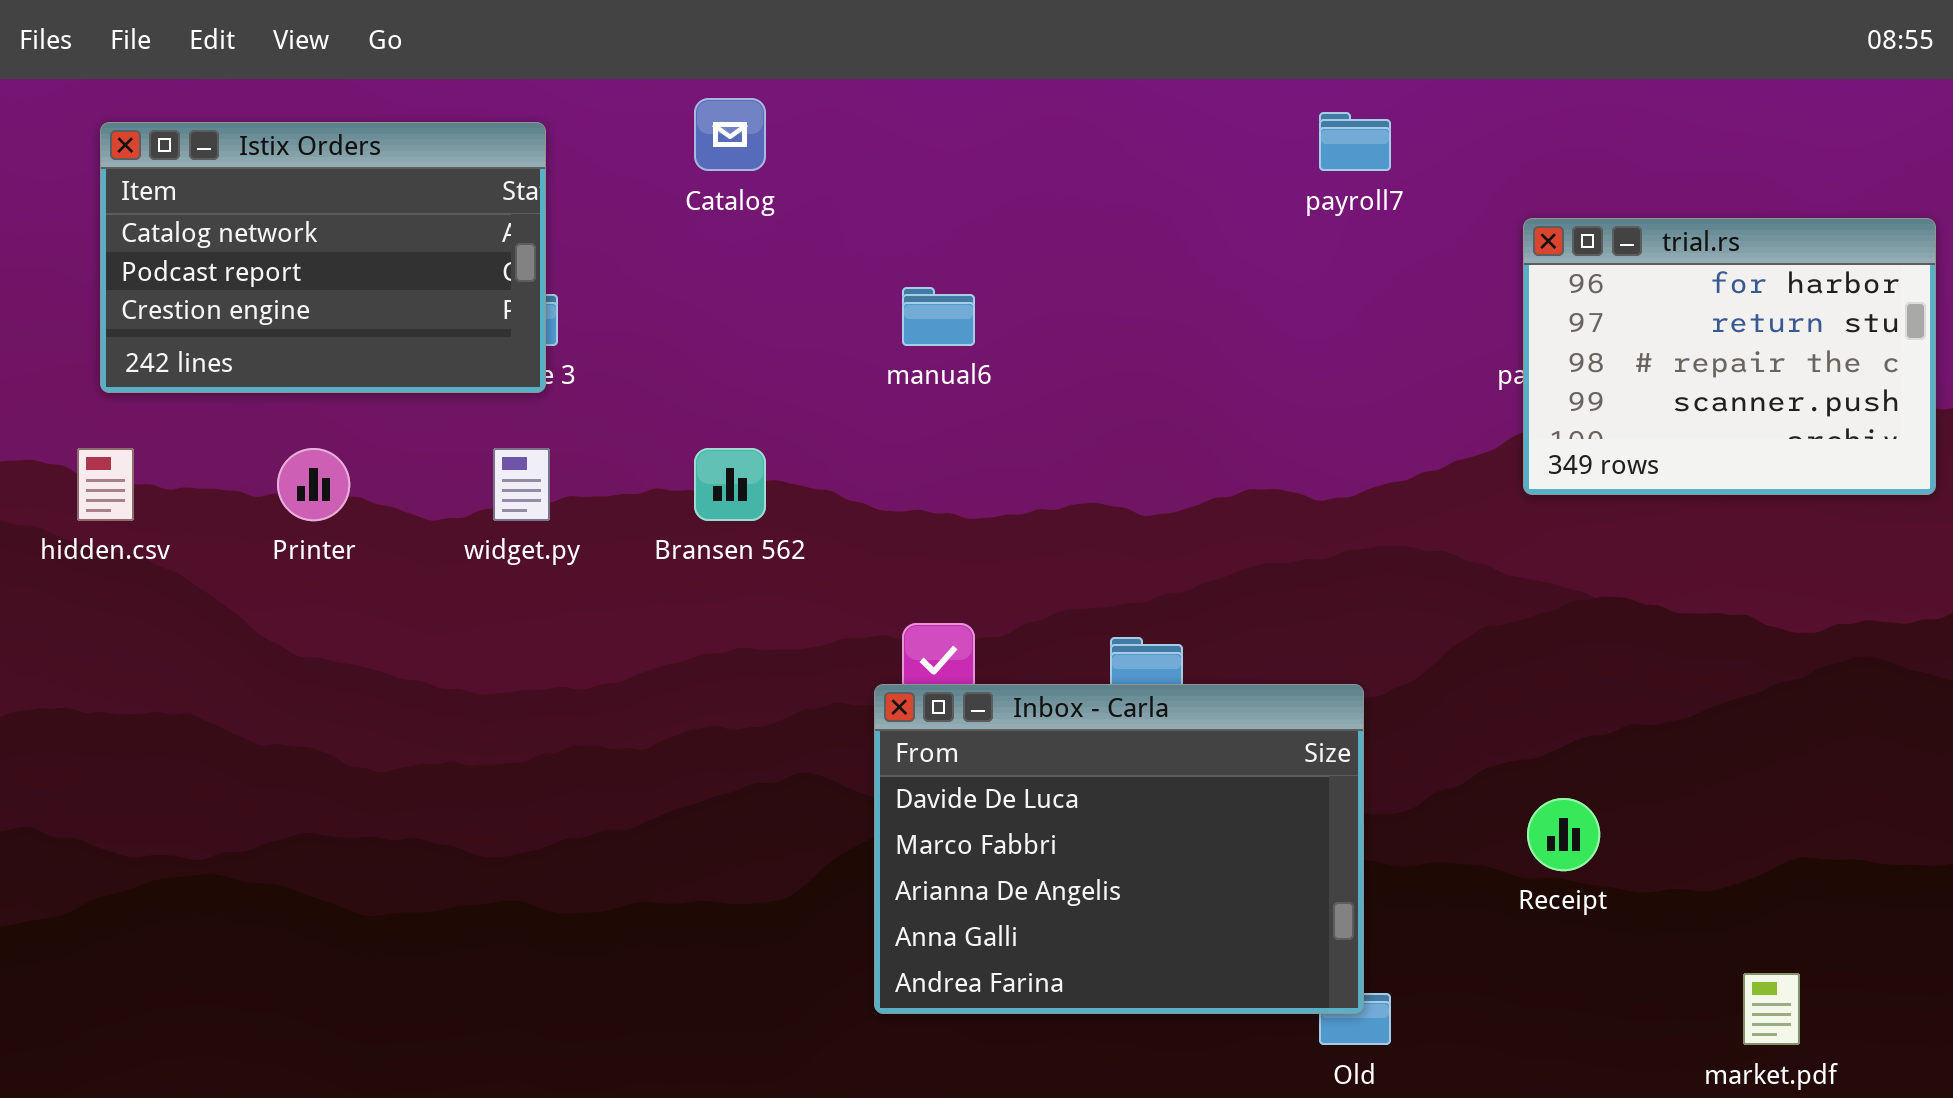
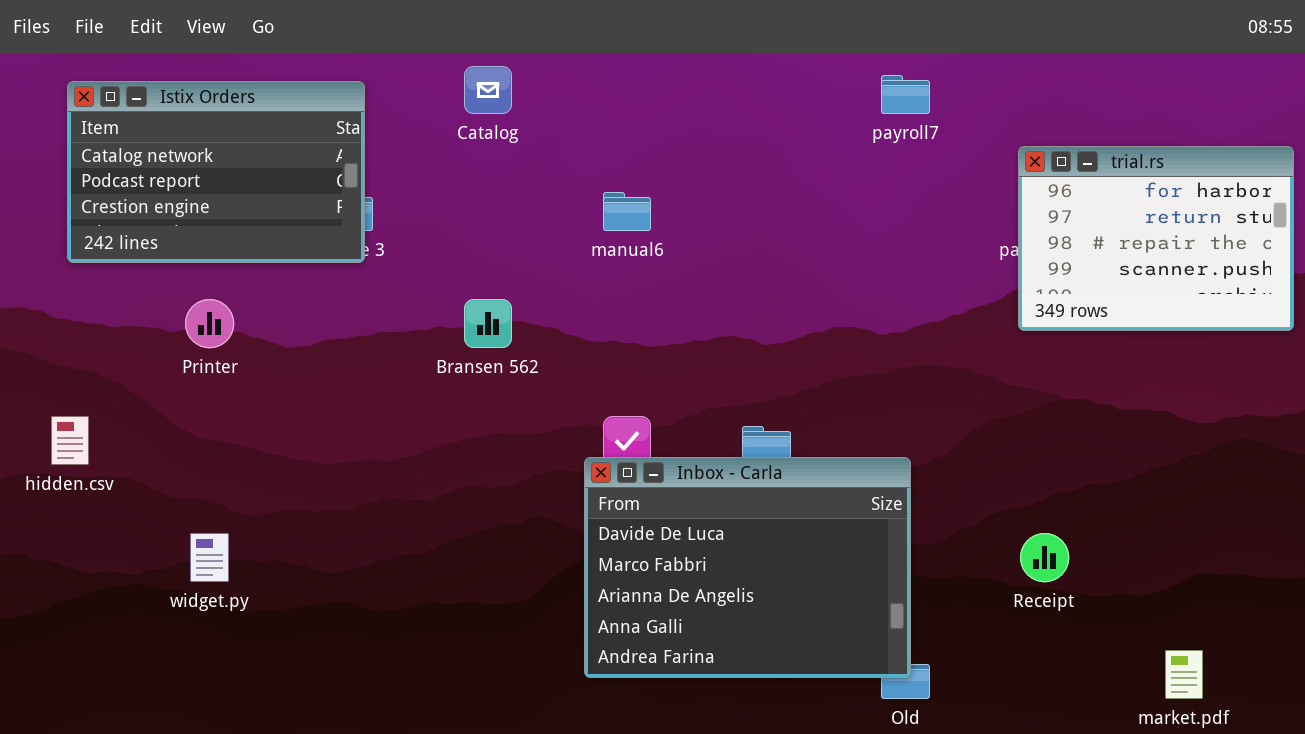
hidden.csv: [77,448,134,521] -> [51,416,89,465], moved
widget.py: [493,448,550,521] -> [190,533,229,582], moved

